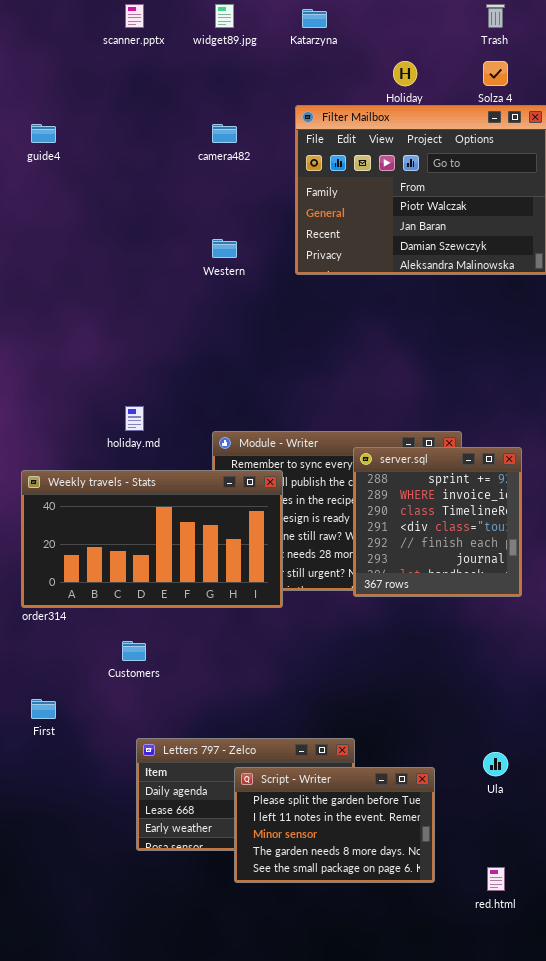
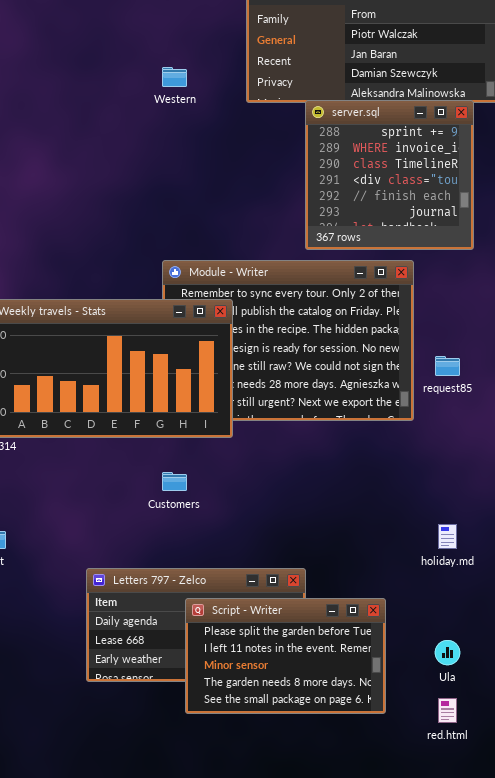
holiday.md: [125,406,144,431] -> [438,524,457,549], moved
server.sql: [353,447,522,597] -> [305,100,474,250], moved
Customers: [122,641,146,661] -> [162,472,187,491], moved
Ula: [483,752,508,776] -> [435,640,460,665], moved

